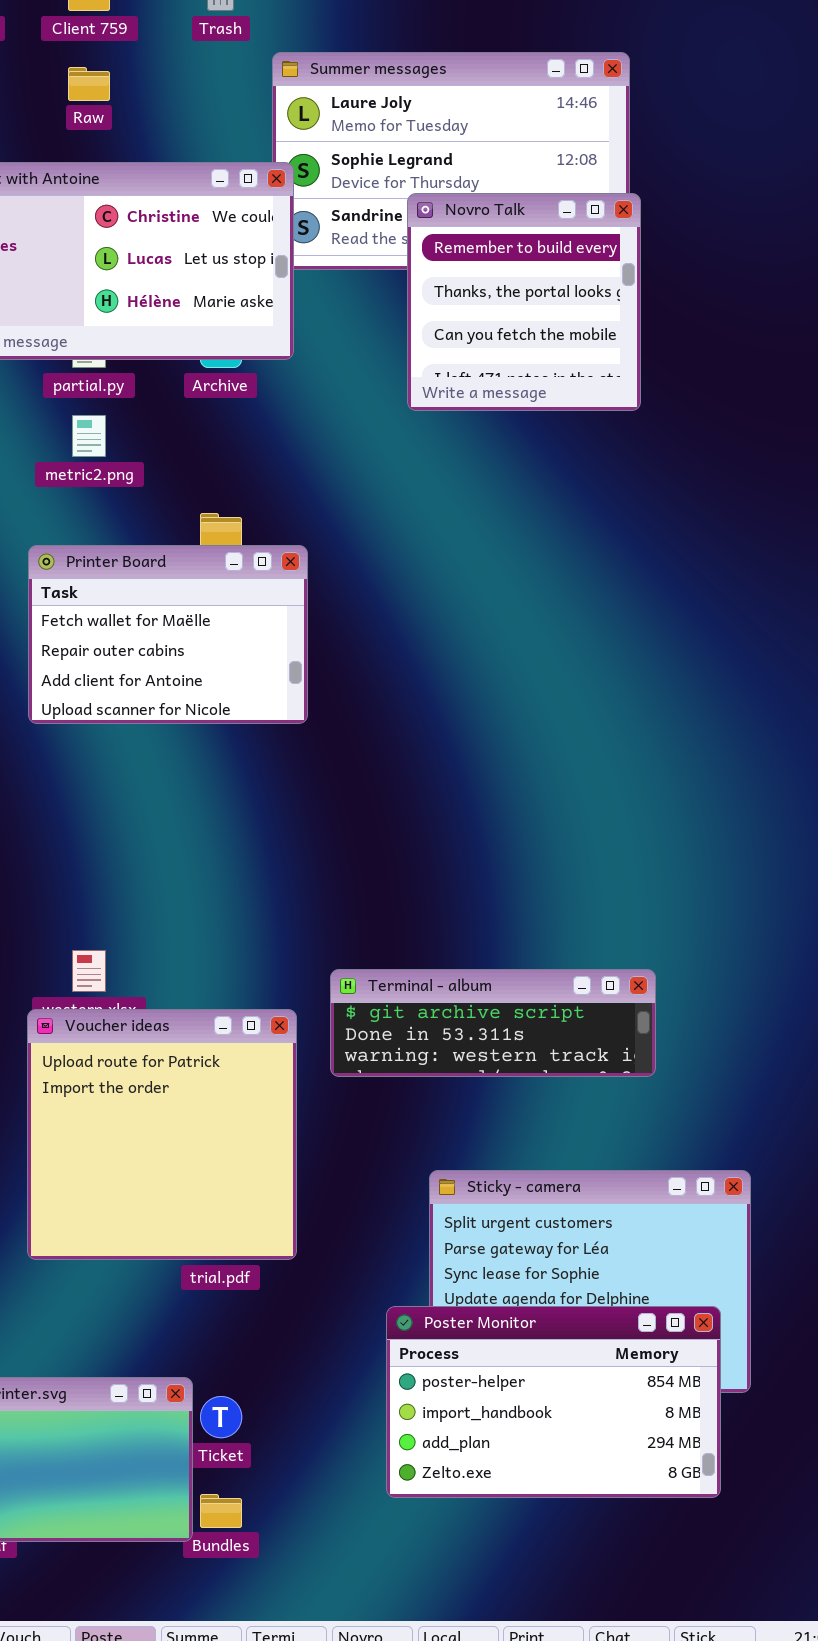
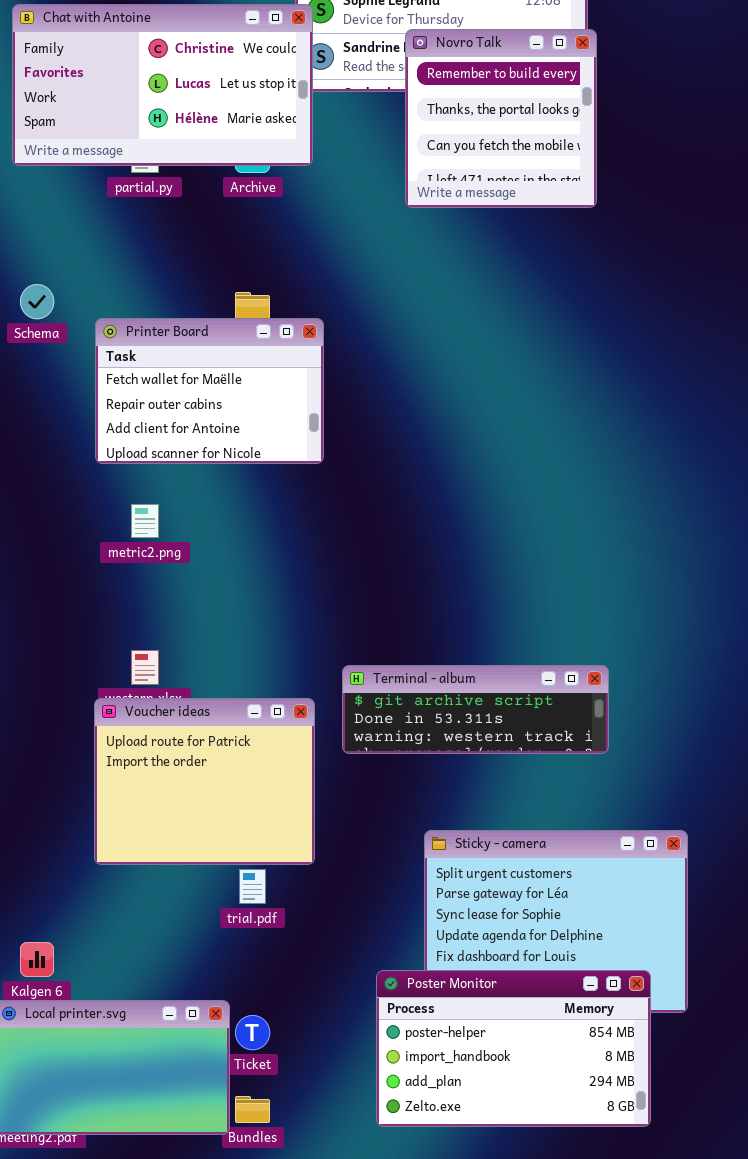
metric2.png: [72,415,106,457] -> [131,504,159,538], moved
Voucher ideas: [27,1009,297,1260] -> [94,698,315,865], resized
Poster Monitor: [386,1306,721,1498] -> [376,970,651,1127], moved

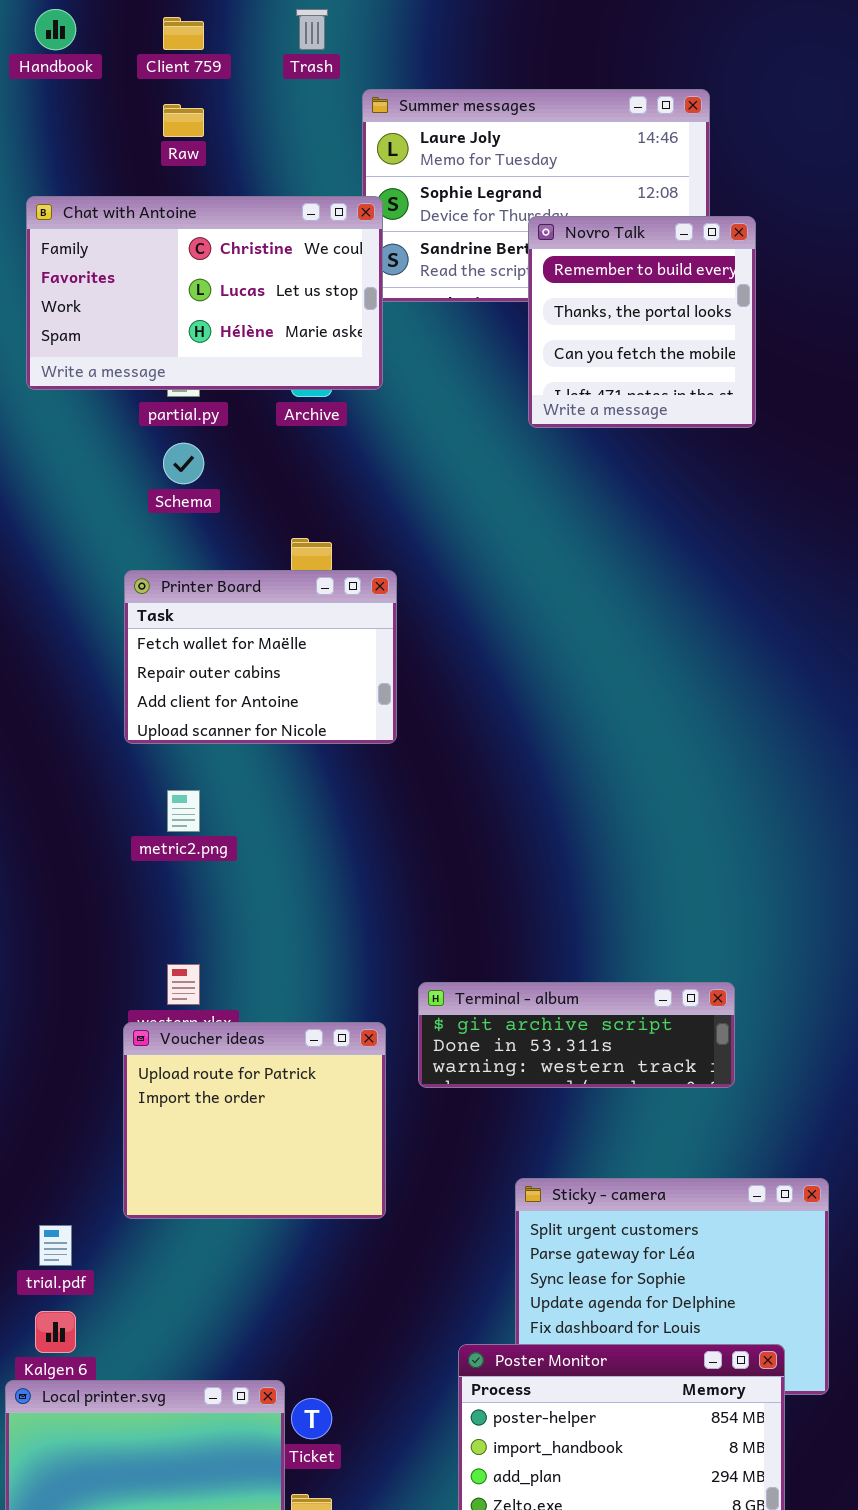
Novro Talk: [405,29,597,208] -> [528,216,756,428], moved
Schema: [20,284,54,319] -> [163,443,204,484], moved
trial.pdf: [239,869,266,904] -> [39,1225,72,1266], moved

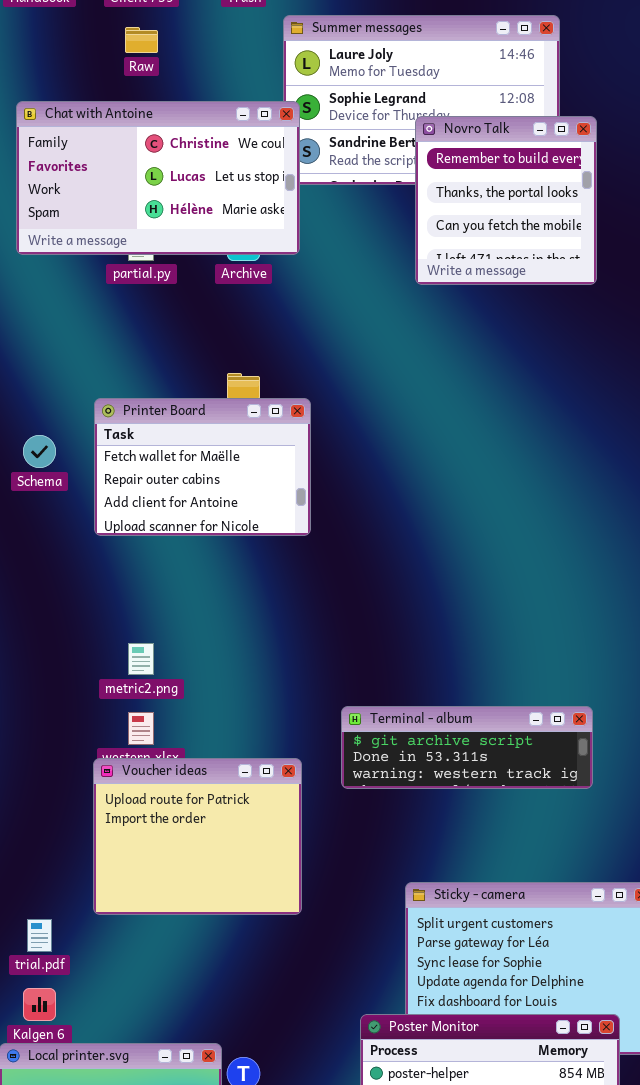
Schema: [163,443,204,484] -> [23,435,56,468], moved
metric2.png: [167,790,200,832] -> [128,643,154,675], moved
Terminal - album: [418,982,735,1088] -> [341,706,593,789], moved

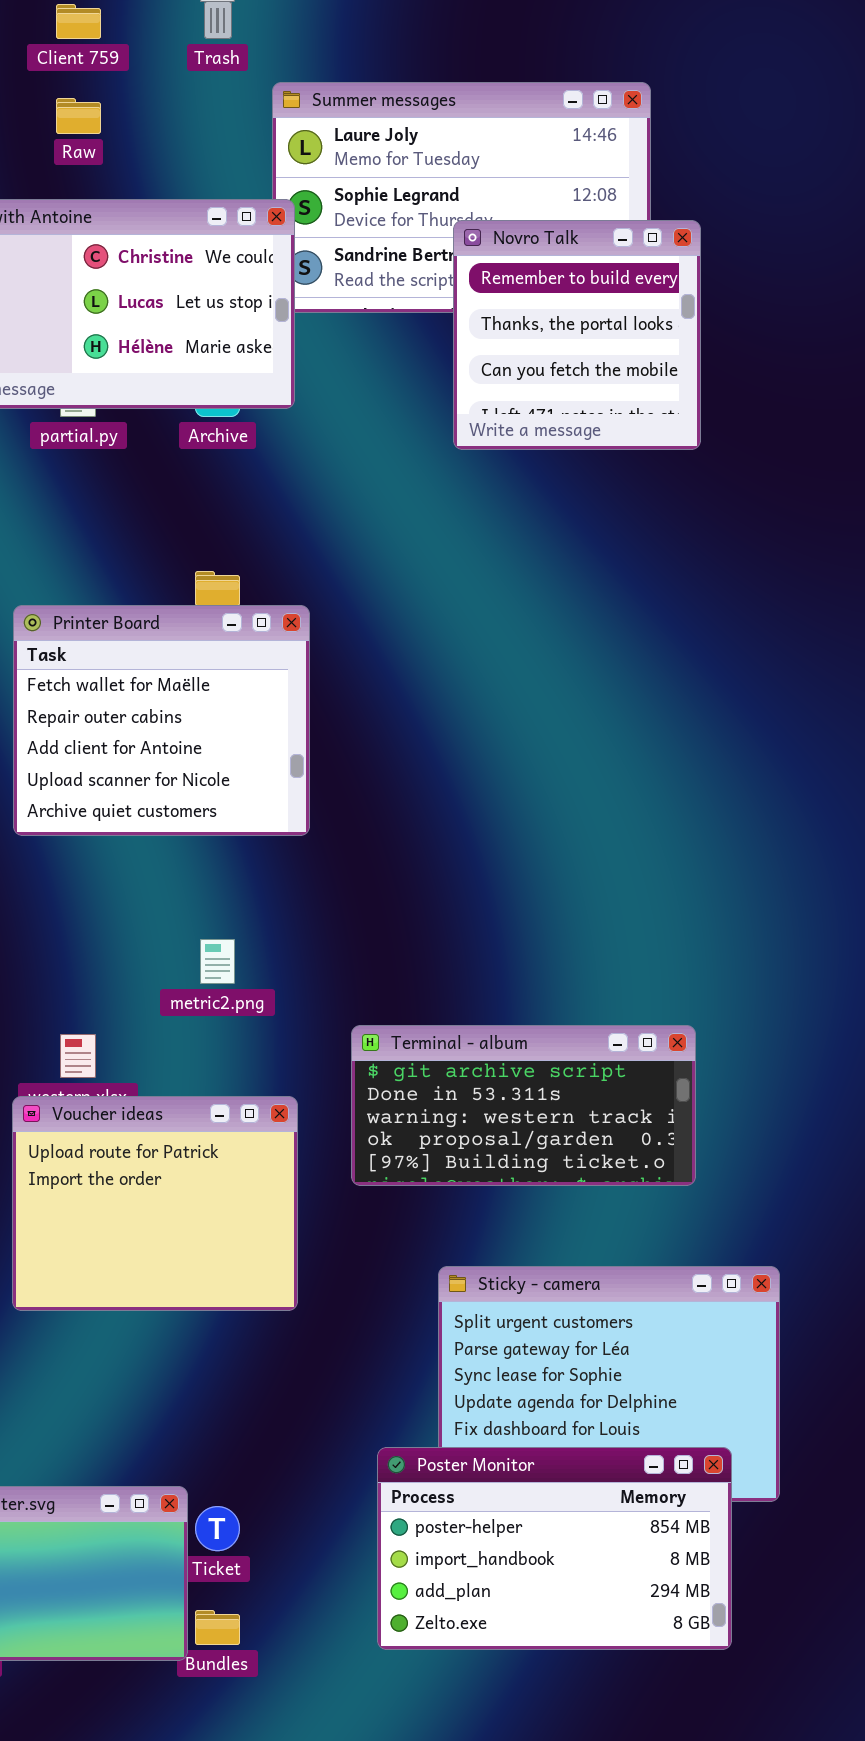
Printer Board: [94,398,311,536] -> [13,605,310,836], resized
metric2.png: [128,643,154,675] -> [200,939,235,984], moved
Terminal - album: [341,706,593,789] -> [351,1025,696,1186], resized

